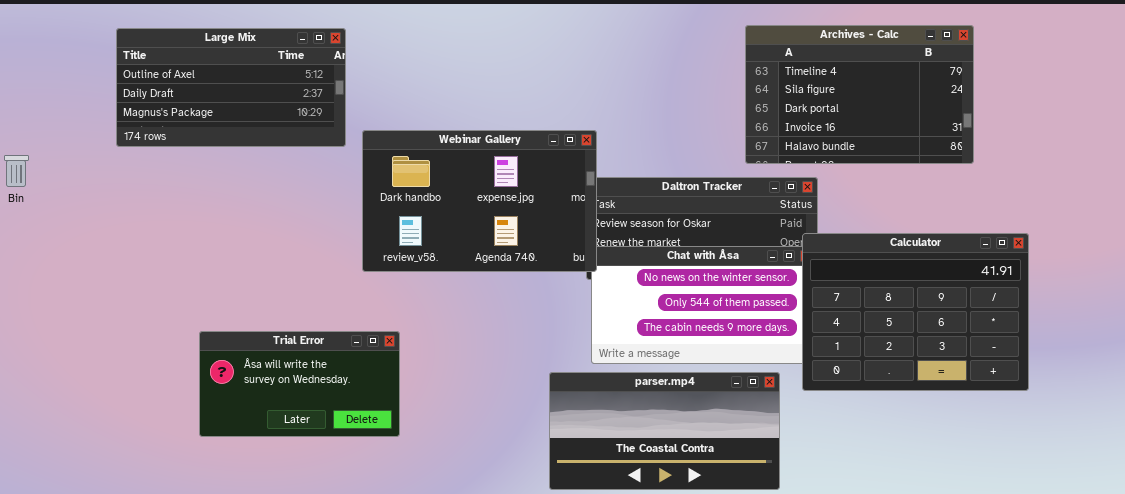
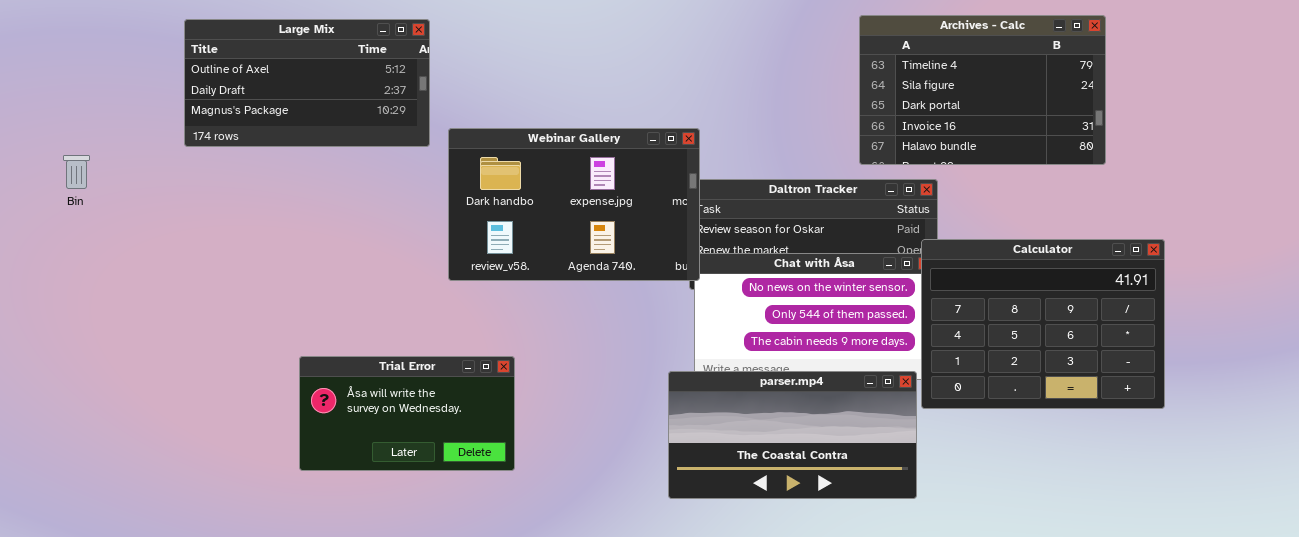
Trial Error: [199,331,400,437] -> [299,356,515,471], moved
parser.mp4: [549,372,780,490] -> [668,371,917,499], moved

